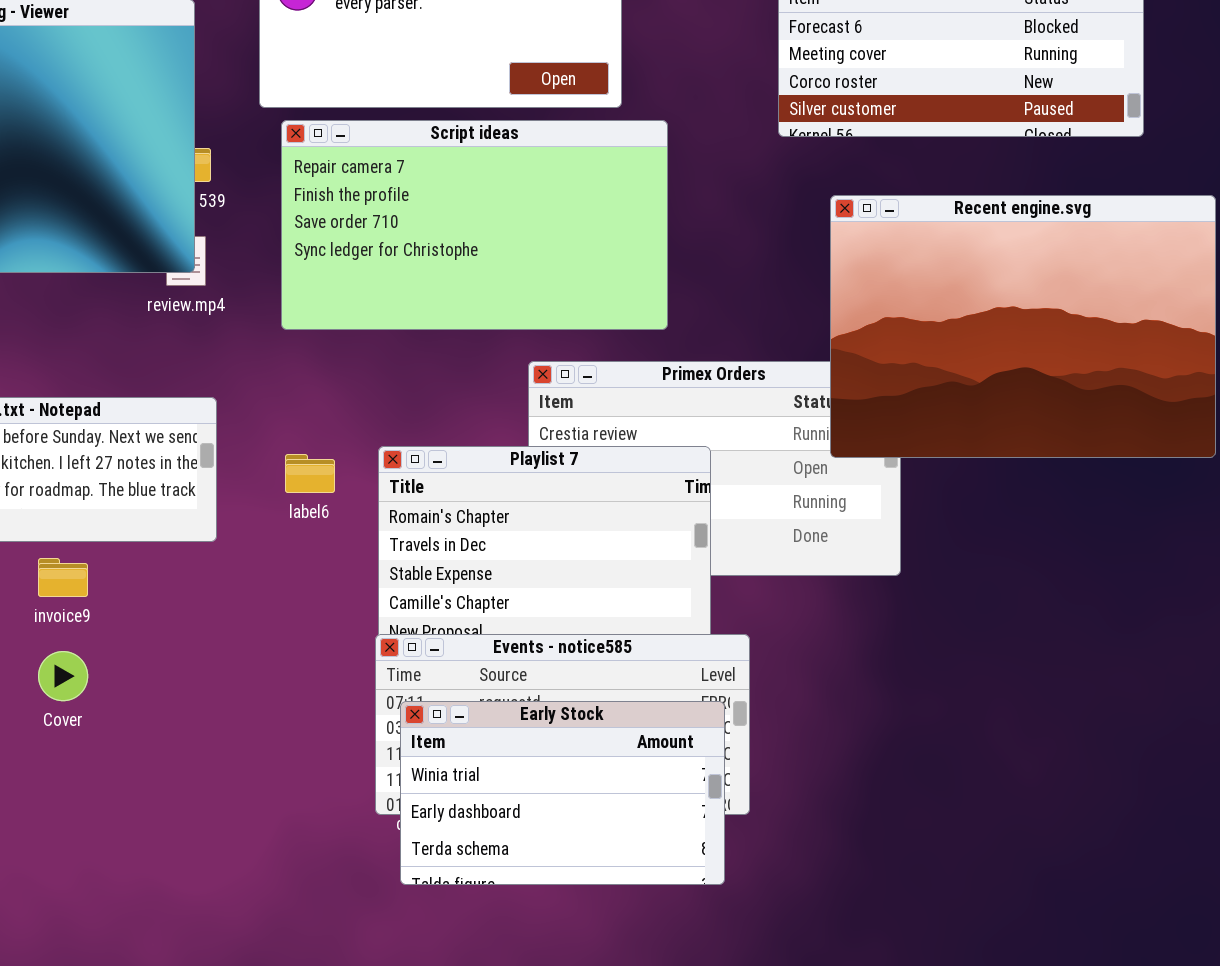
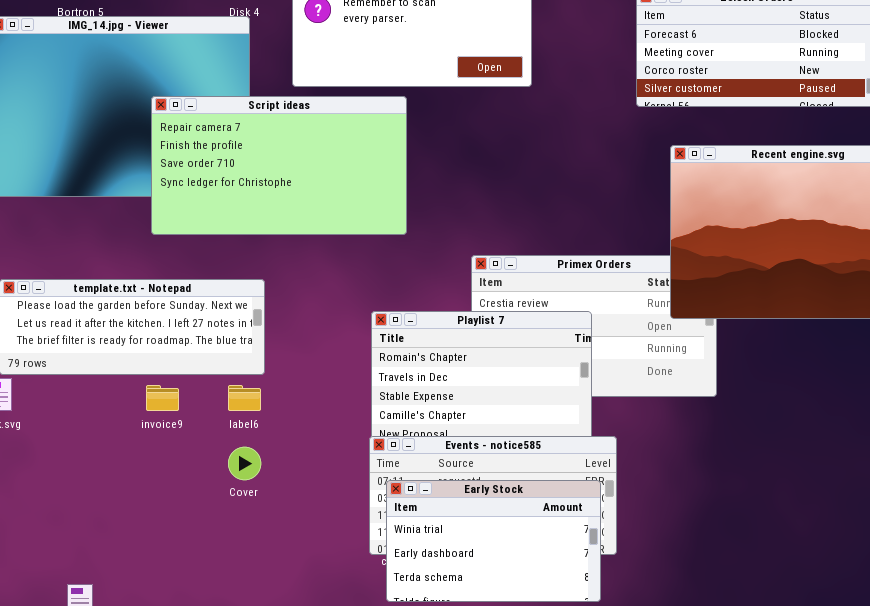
Script ideas: [281,120,668,330] -> [151,96,407,235], moved
label6: [285,454,335,493] -> [228,385,261,411], moved
Cover: [38,651,88,701] -> [228,447,261,480], moved

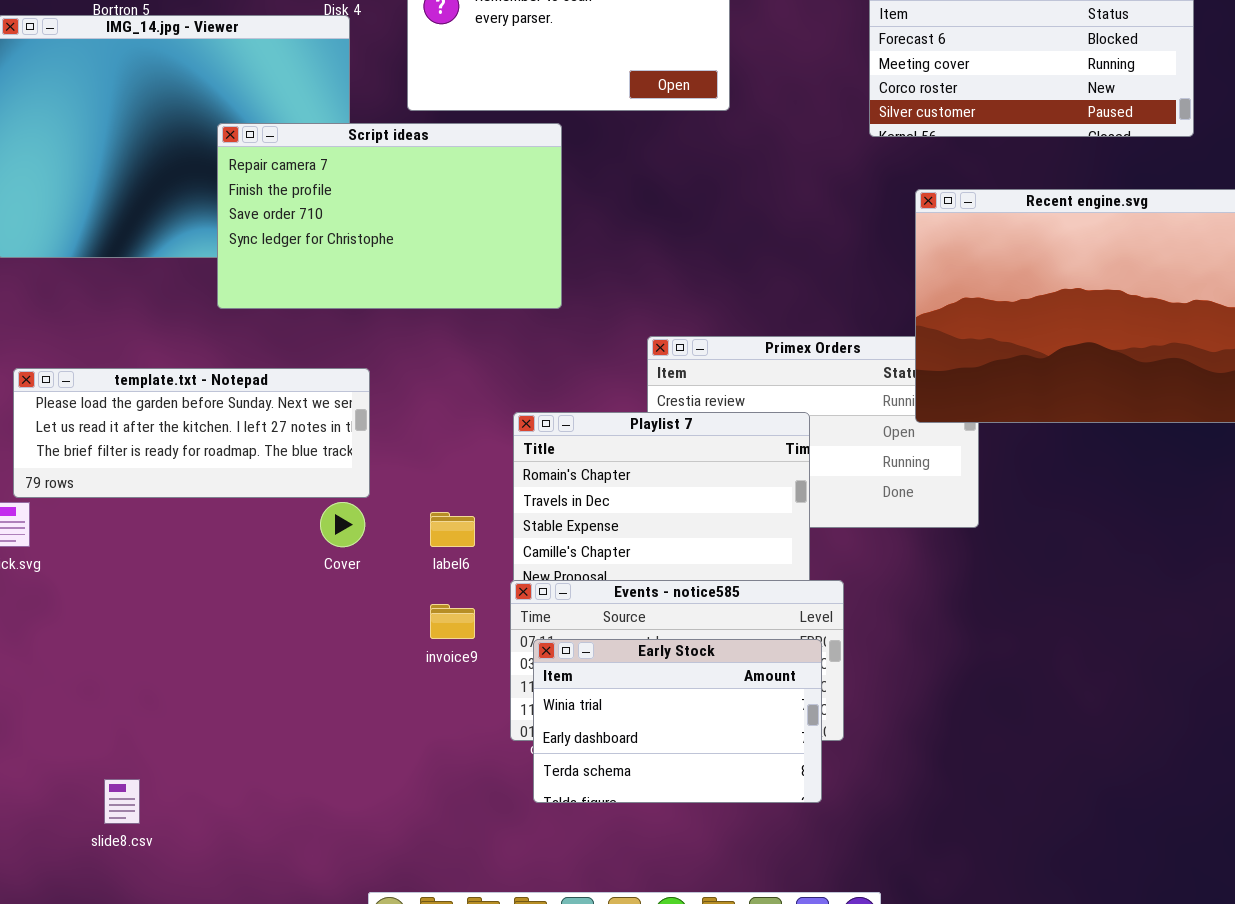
invoice9: [146,385,179,411] -> [430,604,475,639], moved
label6: [228,385,261,411] -> [430,512,475,547], moved
Cover: [228,447,261,480] -> [320,502,365,547], moved

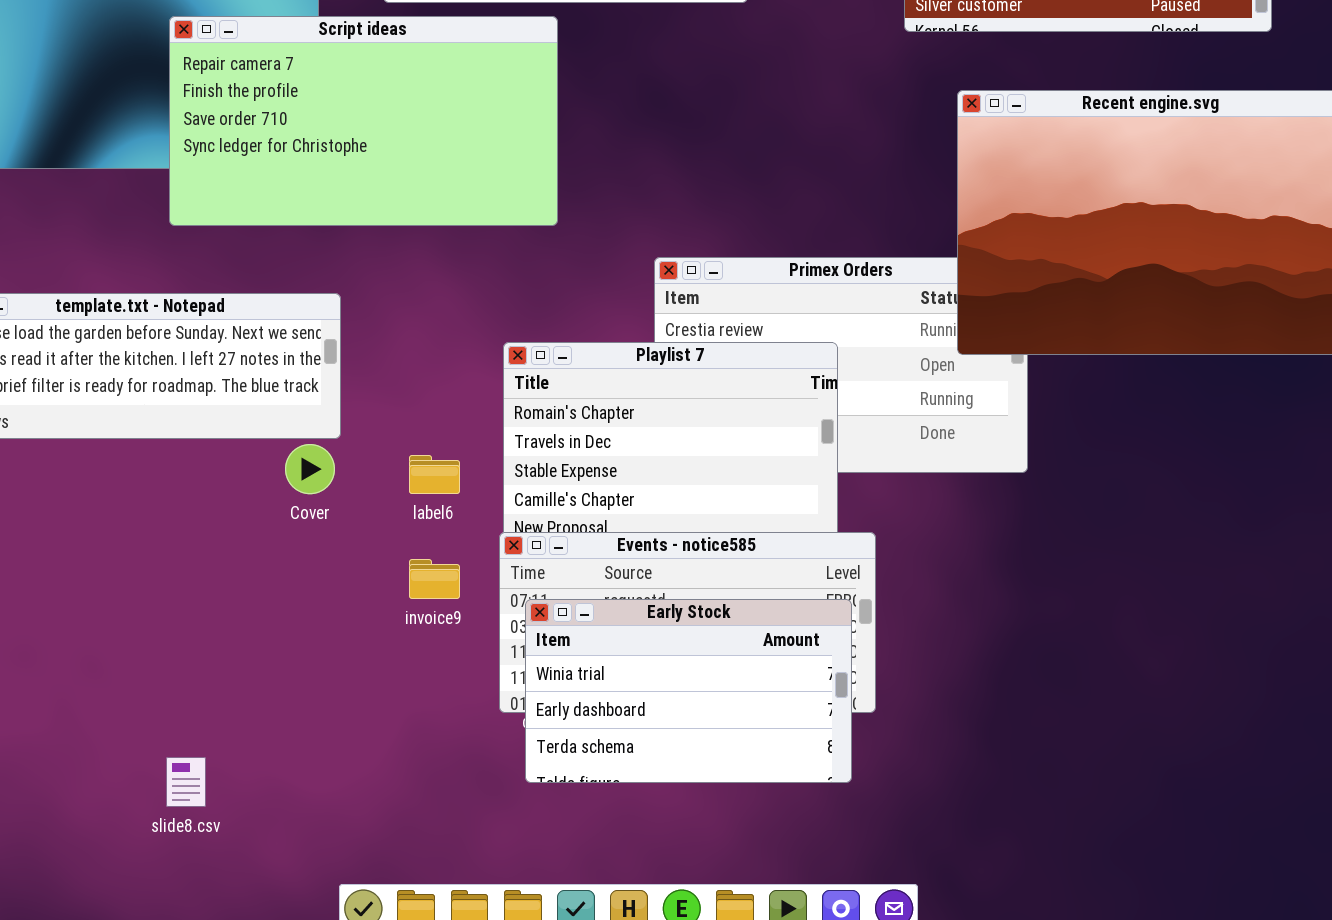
slide8.csv: [104,779,140,824] -> [166,757,206,807], moved

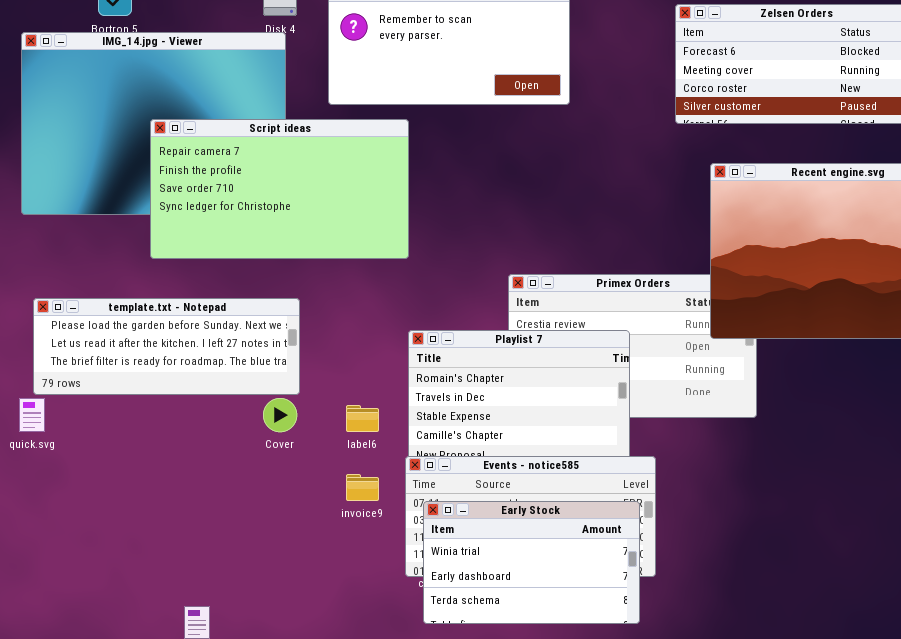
Script ideas: [169,16,558,226] -> [150,119,409,259], moved

